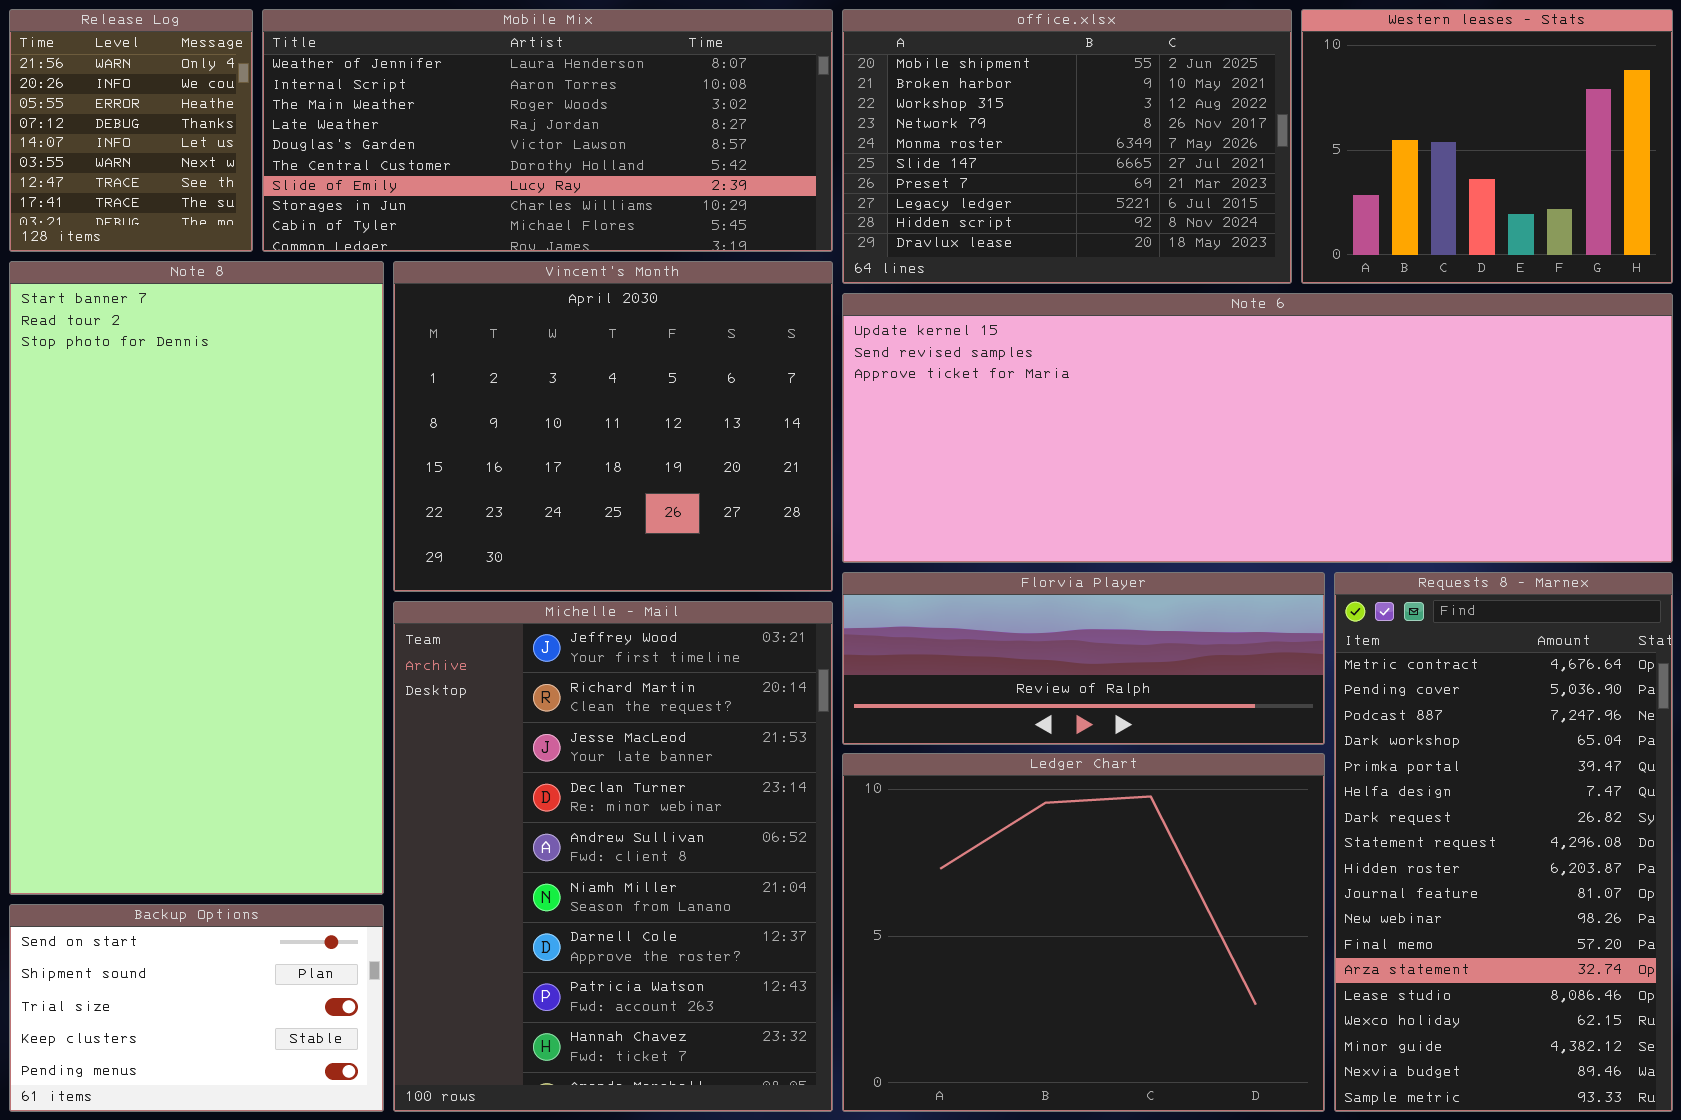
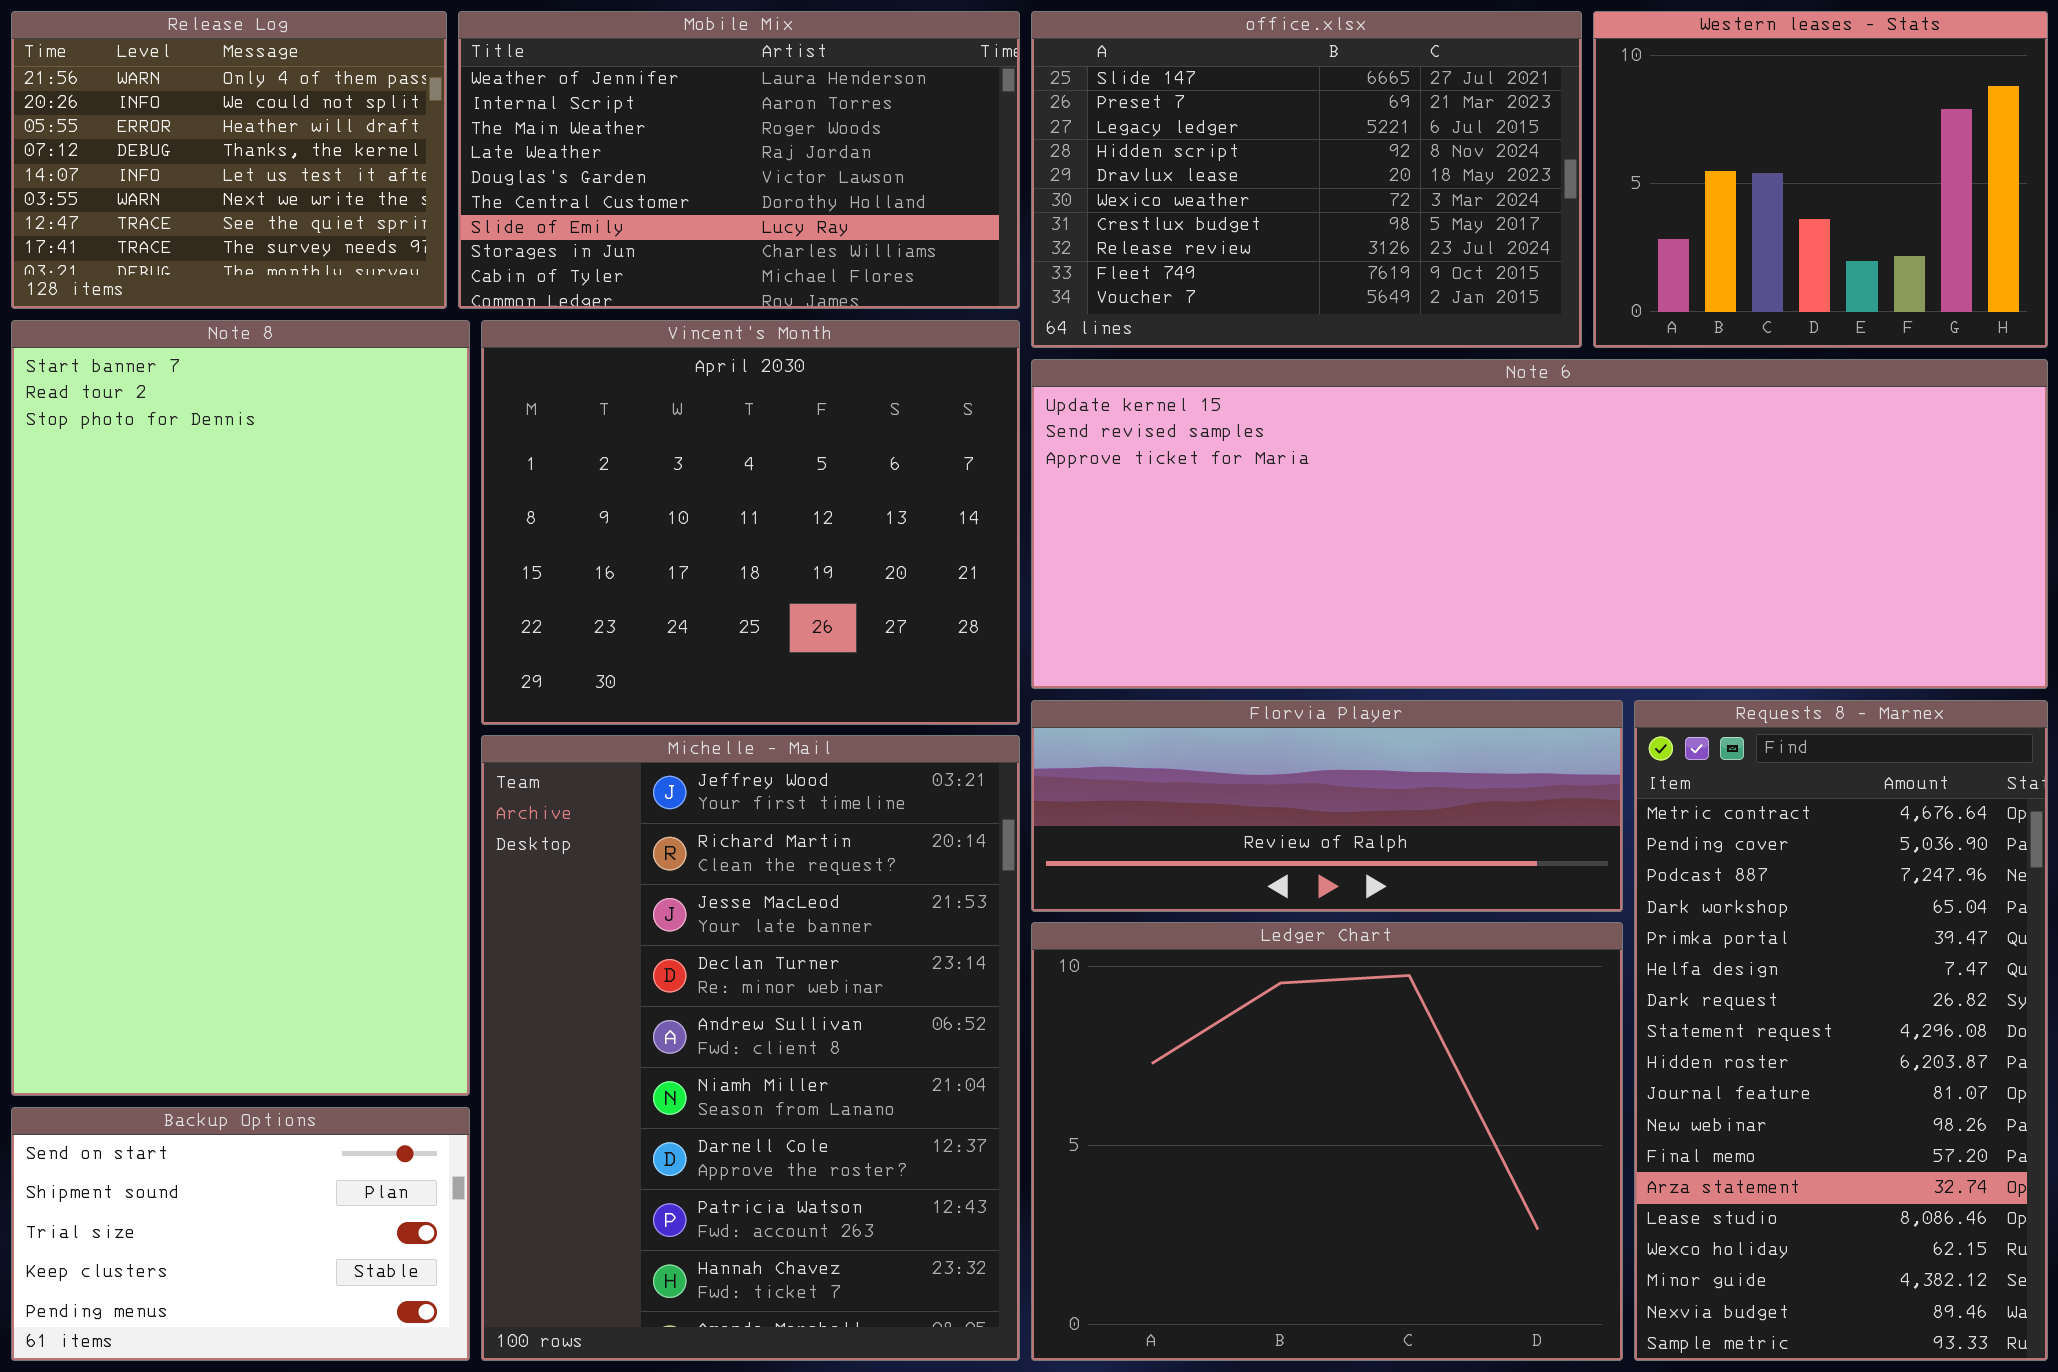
Release Log: [9,9,253,252] -> [11,11,447,309], resized
Mobile Mix: [262,9,833,252] -> [458,11,1020,309], resized
office.xlsx: [842,9,1292,284] -> [1031,11,1582,348], scrolled down 5 rows

